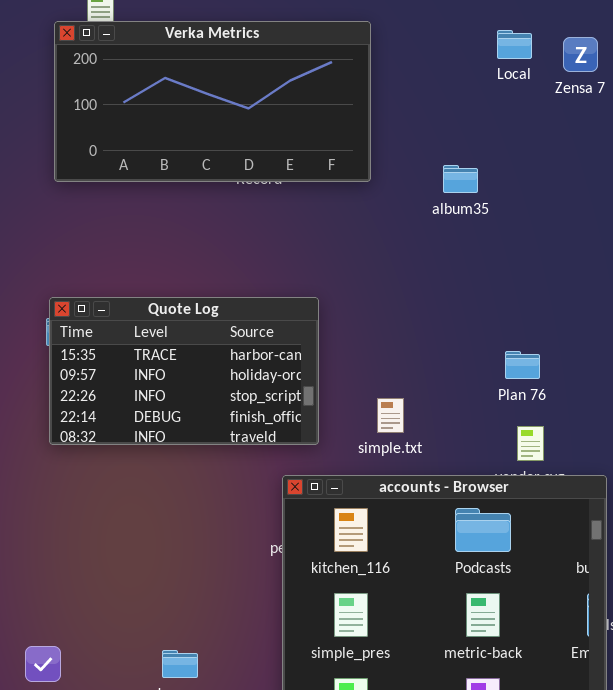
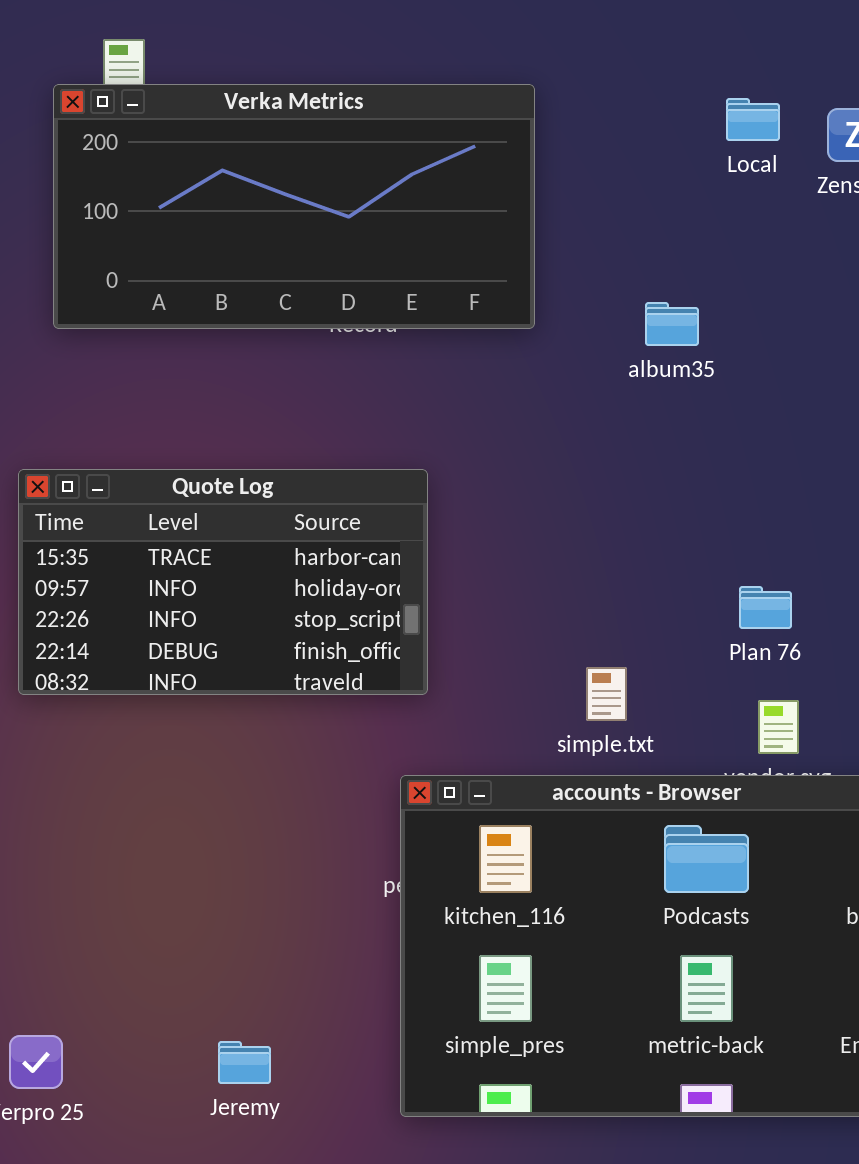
Quote Log: [49,297,319,445] -> [18,469,428,695], moved
simple.txt: [377,398,404,433] -> [586,667,627,721], moved

